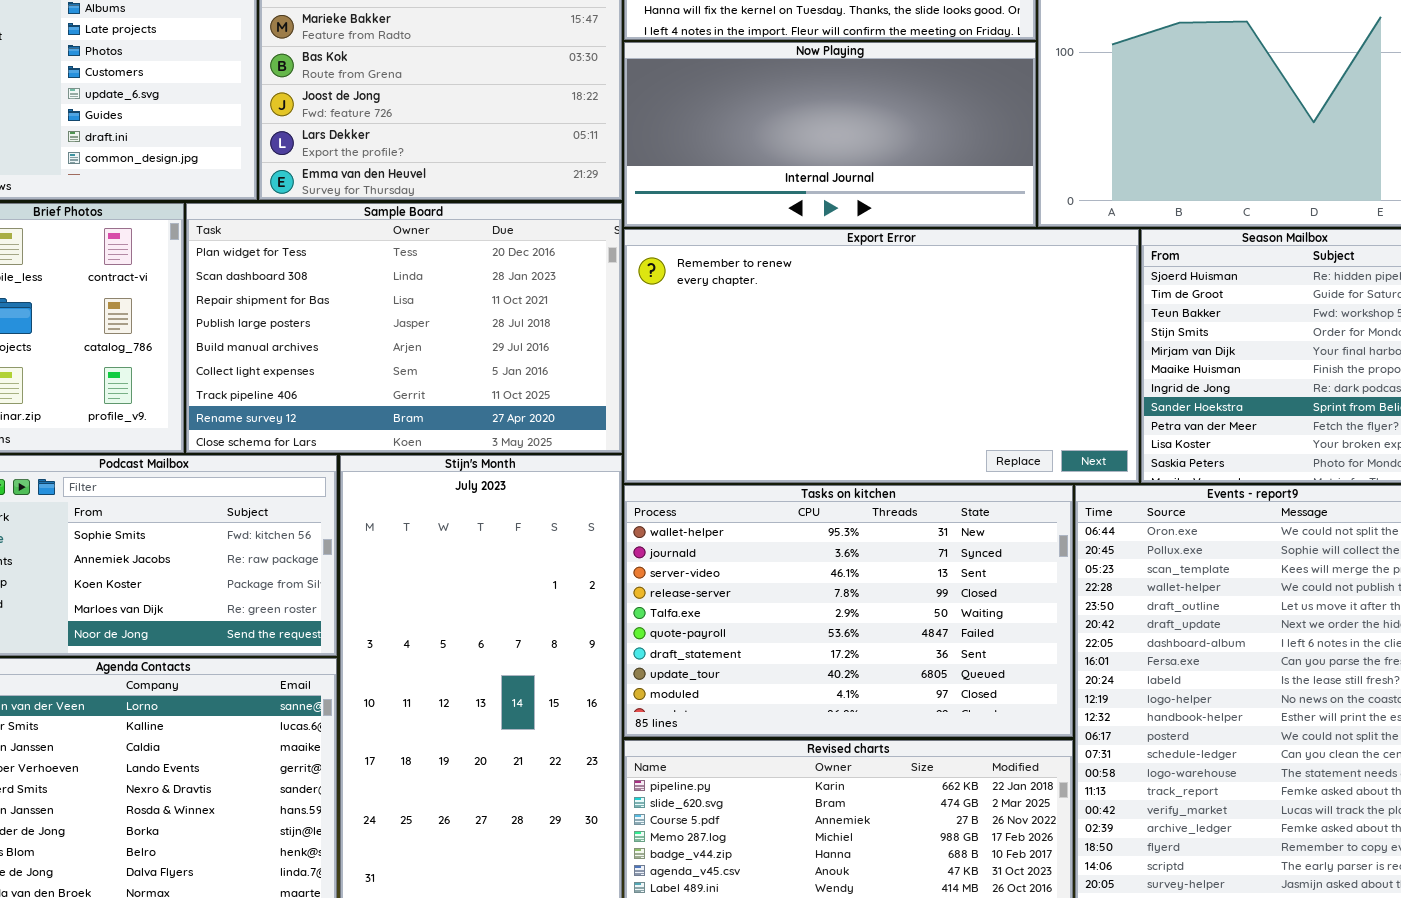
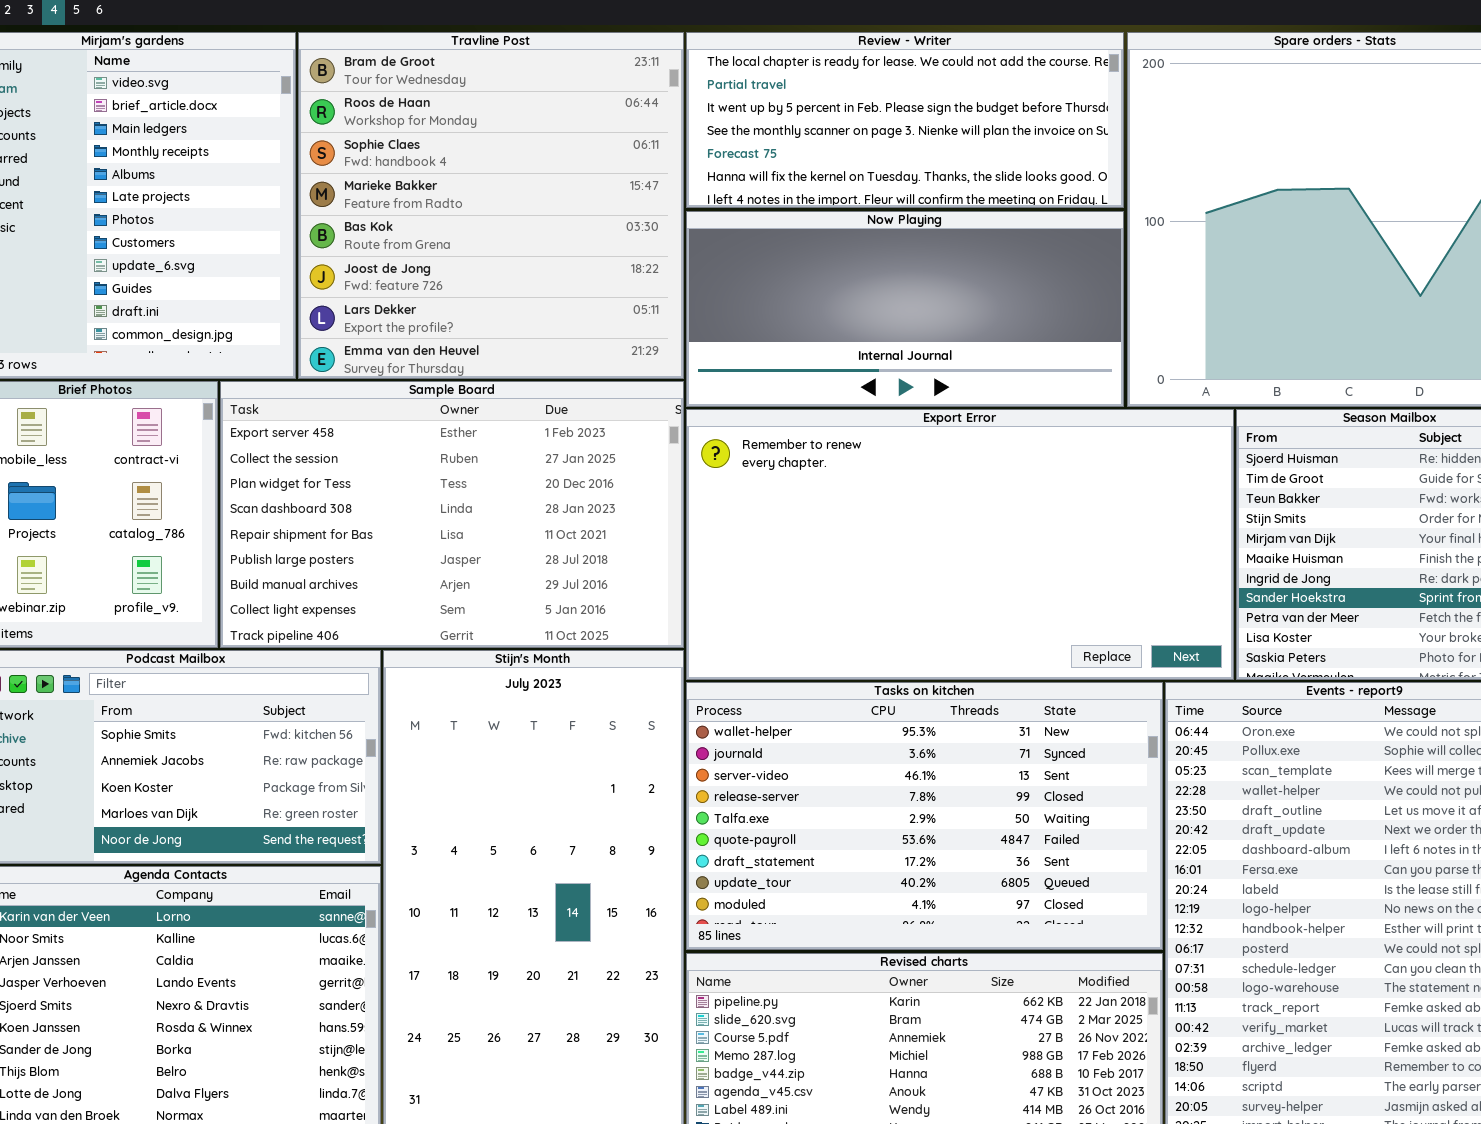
Sample Board: [186,203,622,453] -> [220,381,684,648], scrolled up 2 rows

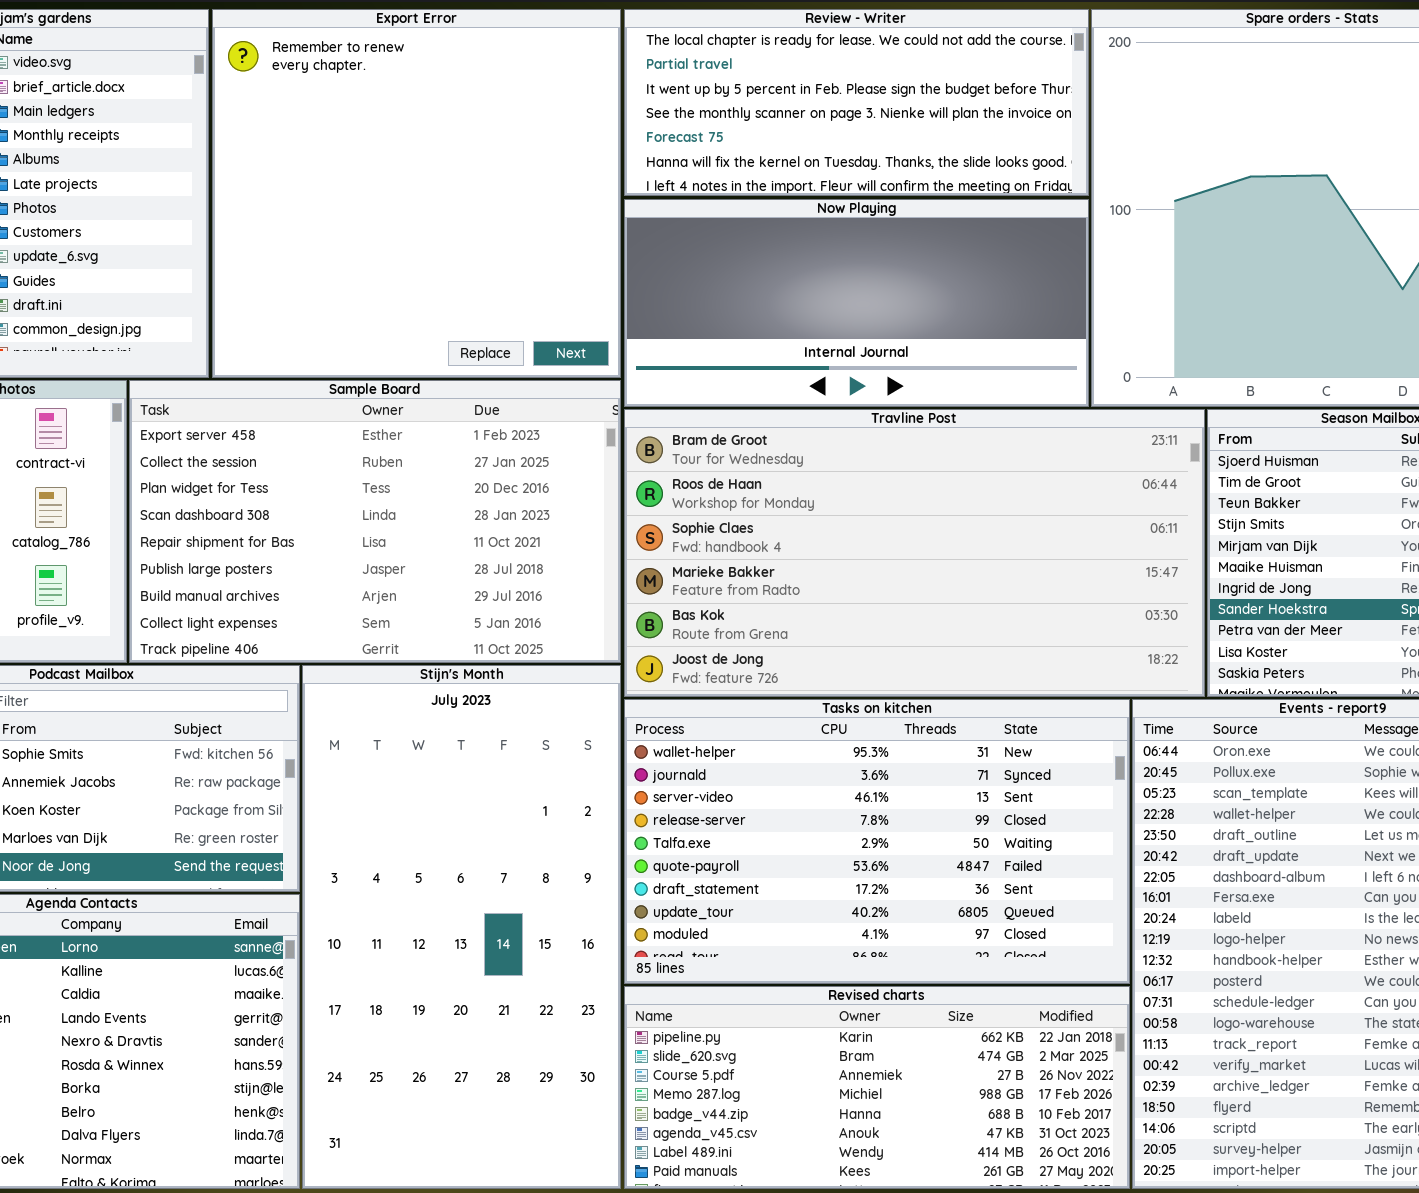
Travline Post: [298,32,684,379] -> [624,409,1205,697], moved, resized
Export Error: [686,409,1234,680] -> [212,9,621,378], moved, resized

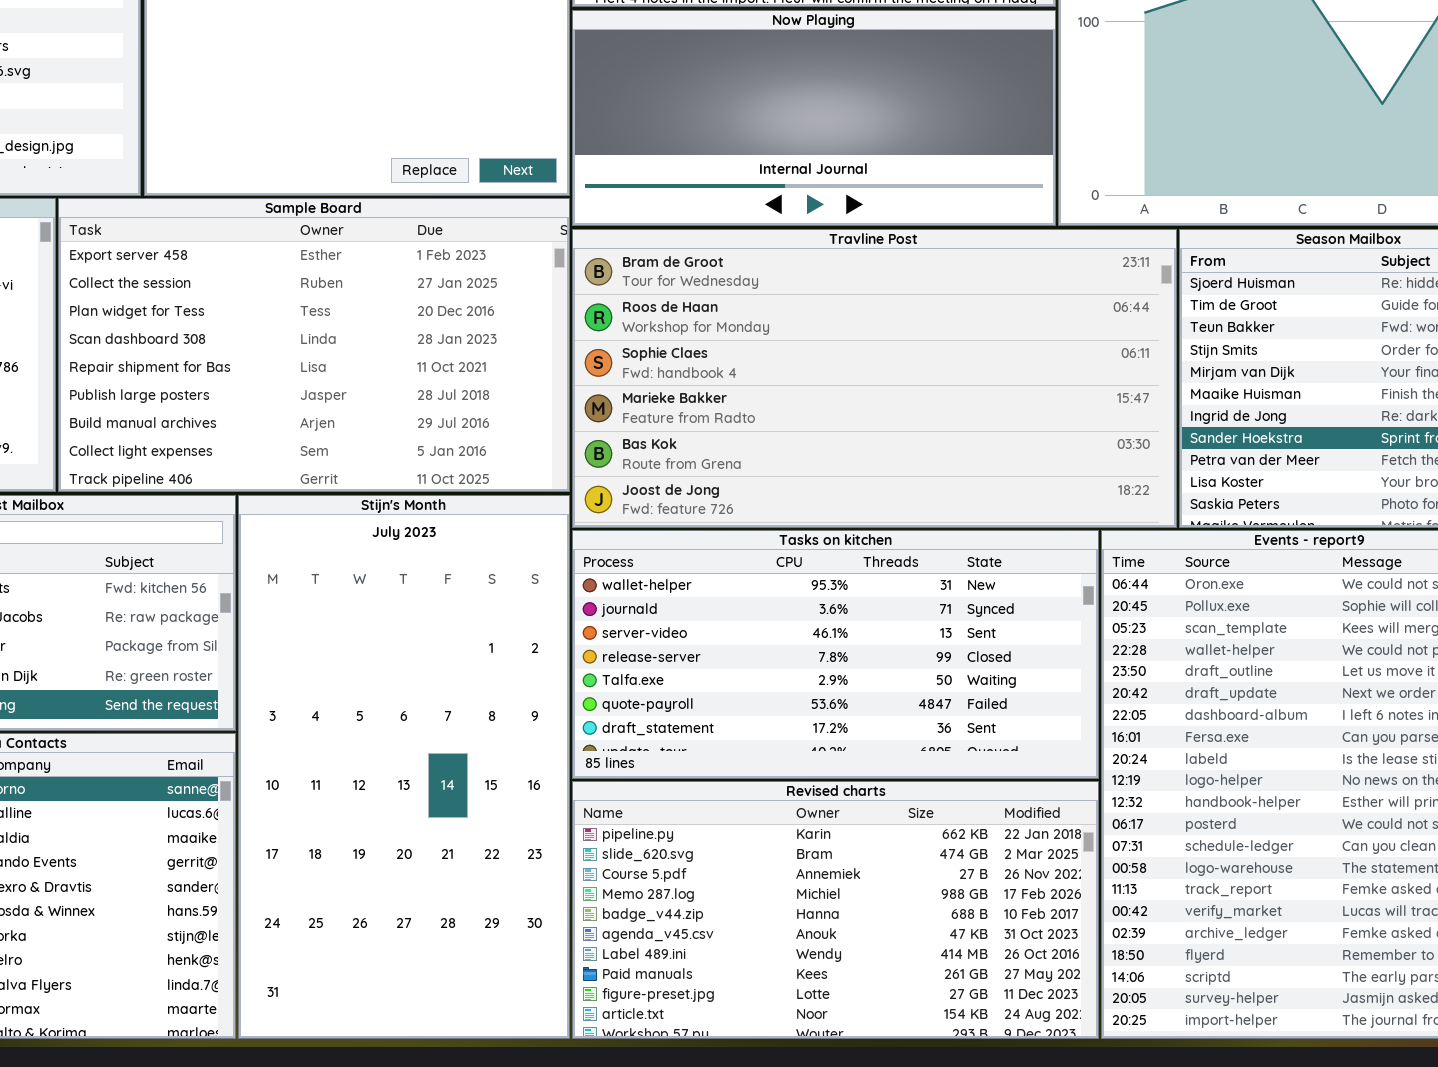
Tasks on kitchen: [624,699,1130,984] -> [572,530,1099,779], resized
Revised charts: [624,986,1130,1189] -> [572,781,1099,1039], resized

